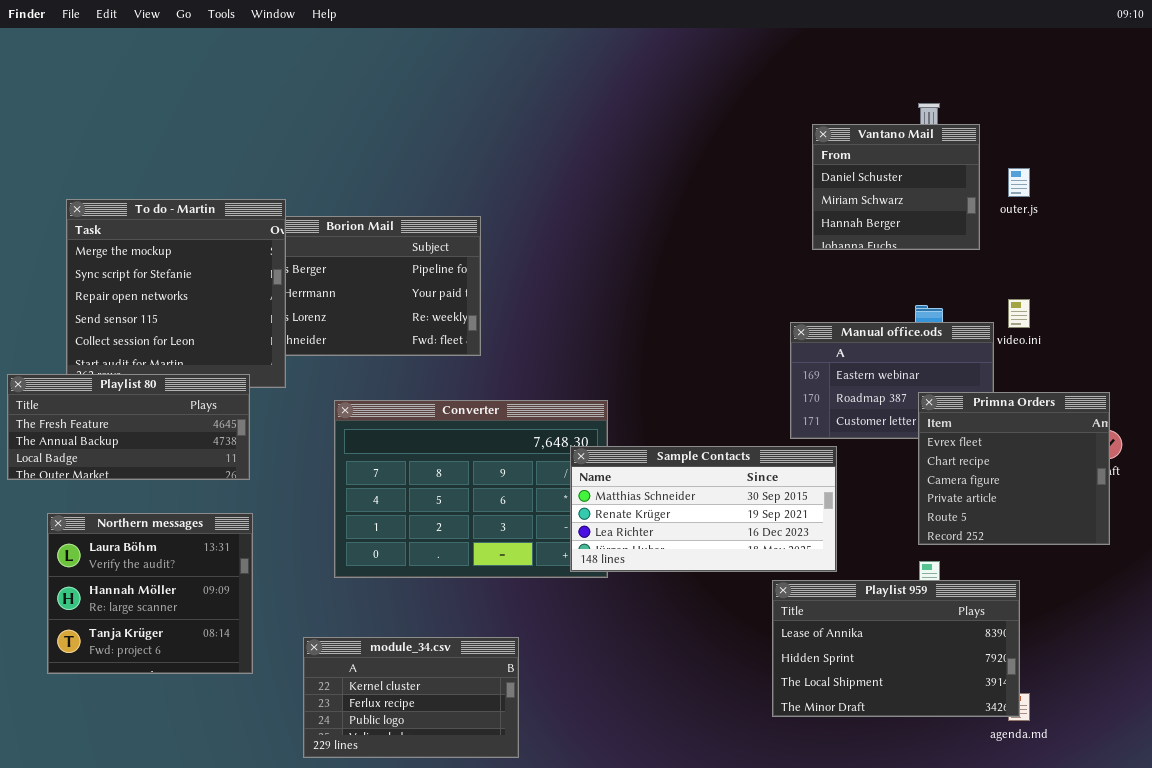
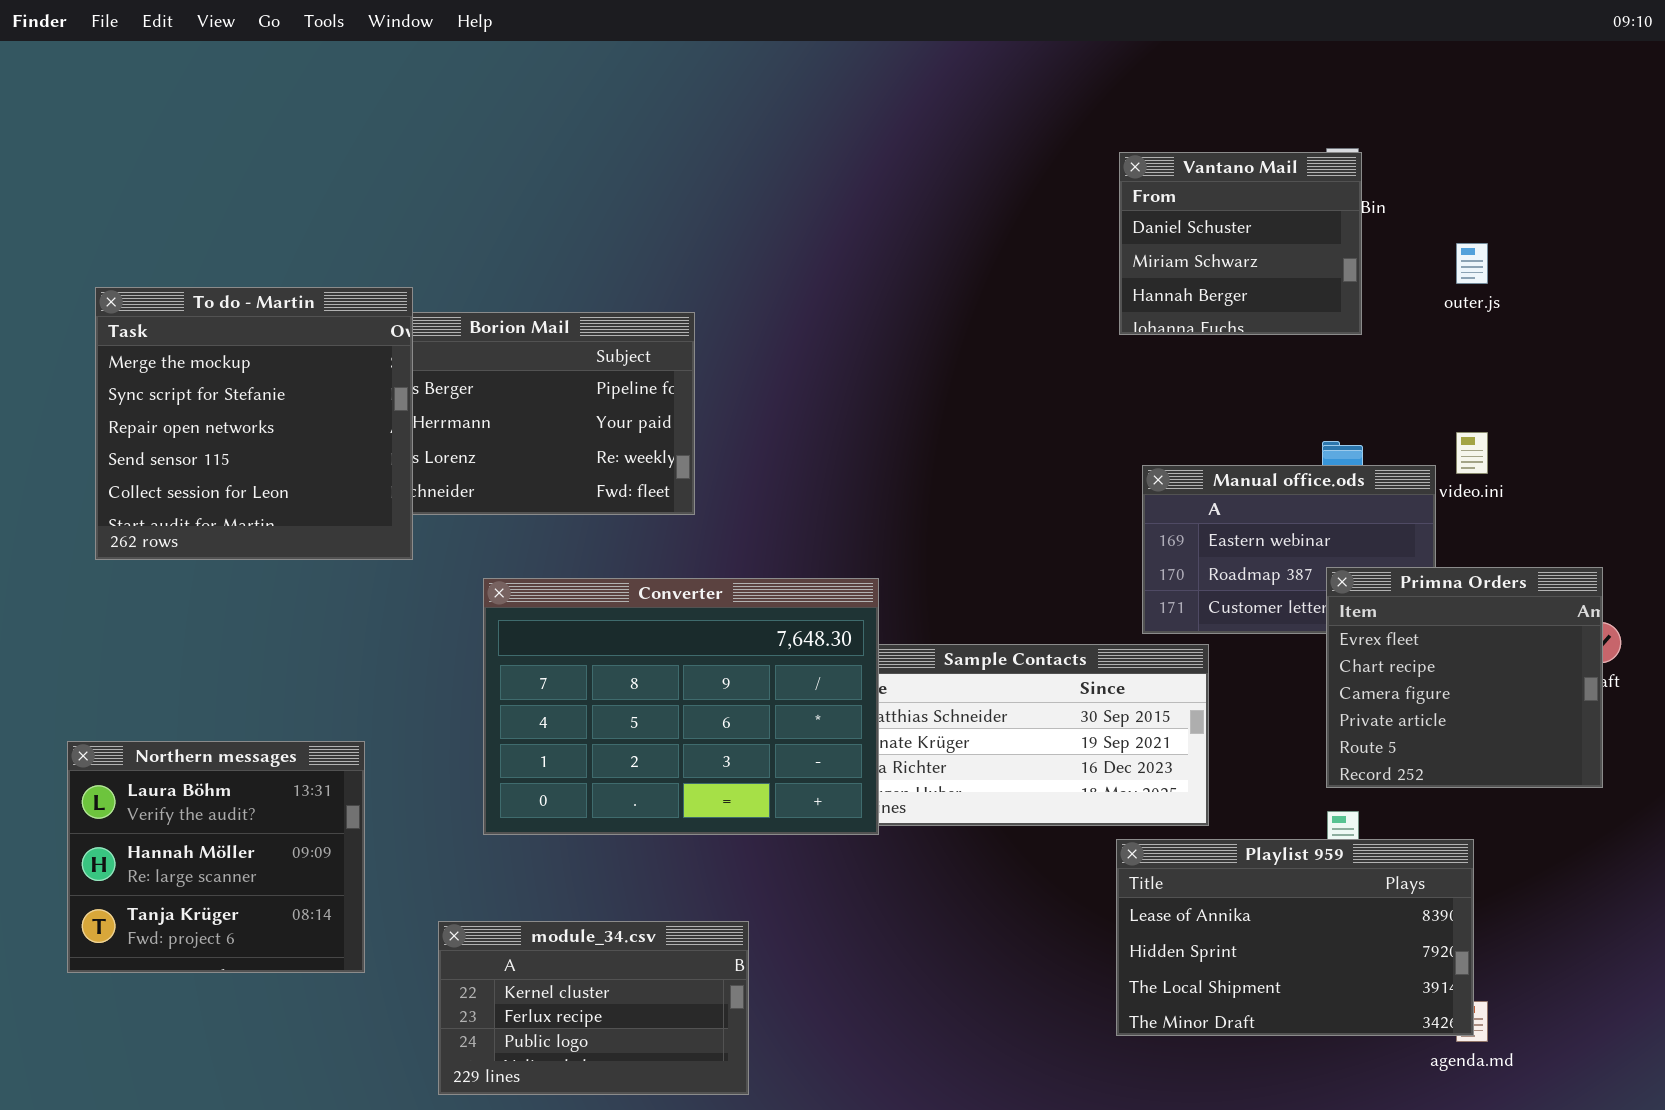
Vantano Mail: [812,124,980,250] -> [1119,152,1362,335], moved
Playlist 80: [7,374,250,480] -> none, closed
Converter: [334,400,608,578] -> [483,578,879,835], raised

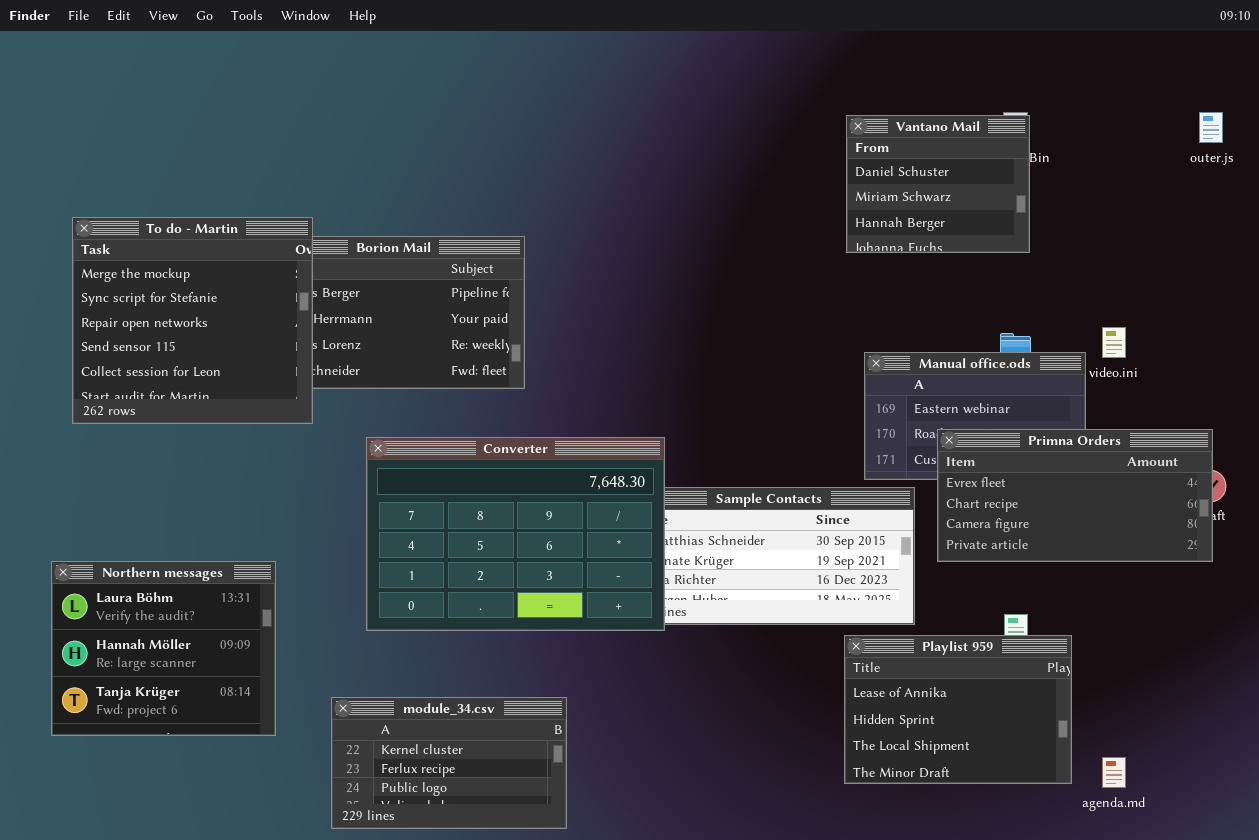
outer.js: [1456,243,1488,284] -> [1199,112,1223,143], moved
Primna Orders: [1326,567,1603,788] -> [937,429,1213,562], resized
Playlist 959: [1116,839,1474,1036] -> [844,635,1072,784], resized

